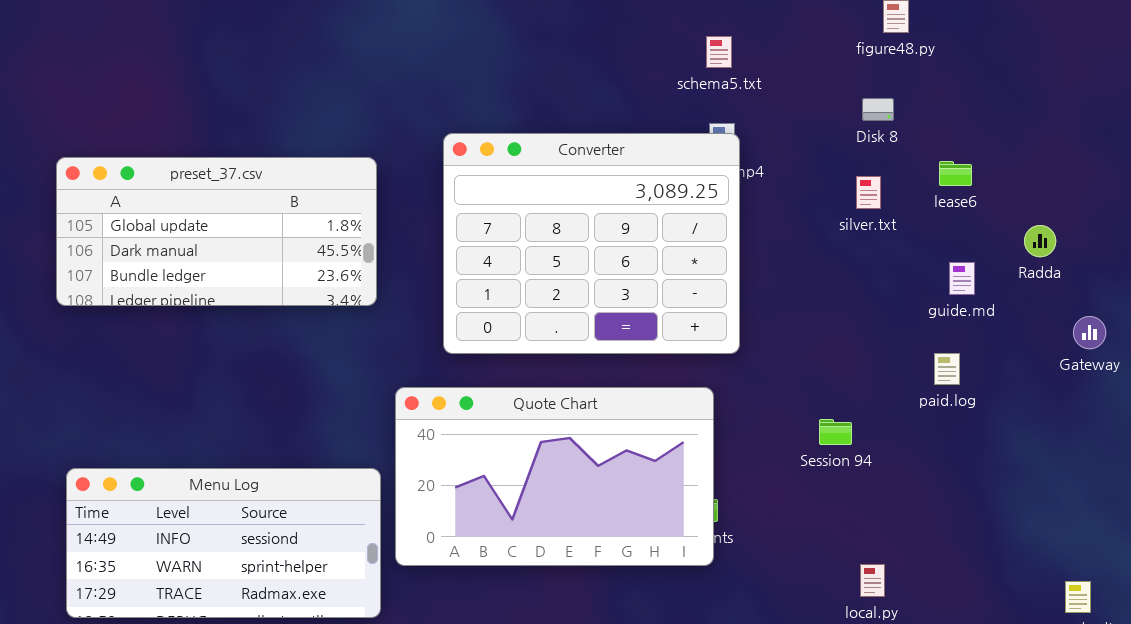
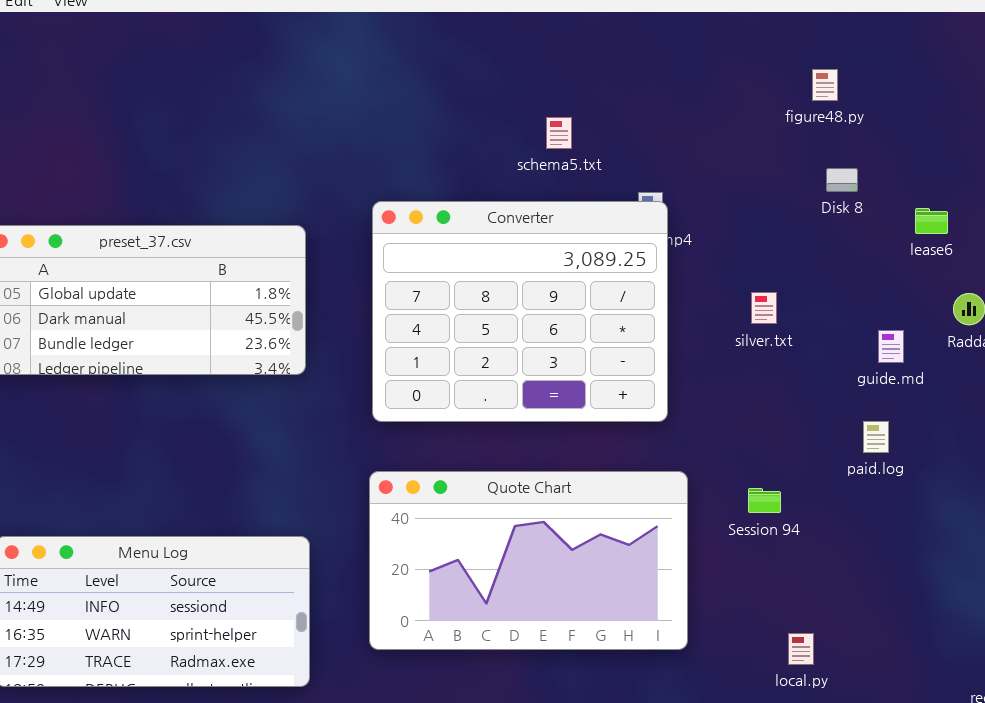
schema5.txt: [706,36,732,68] -> [546,117,572,149], moved
Disk 8: [862,98,894,121] -> [826,168,858,192], moved
lease6: [939,161,972,186] -> [915,208,948,234], moved
silver.txt: [856,176,881,209] -> [751,292,777,324], moved
Quote Chart: [395,387,714,566] -> [369,471,688,650], moved

